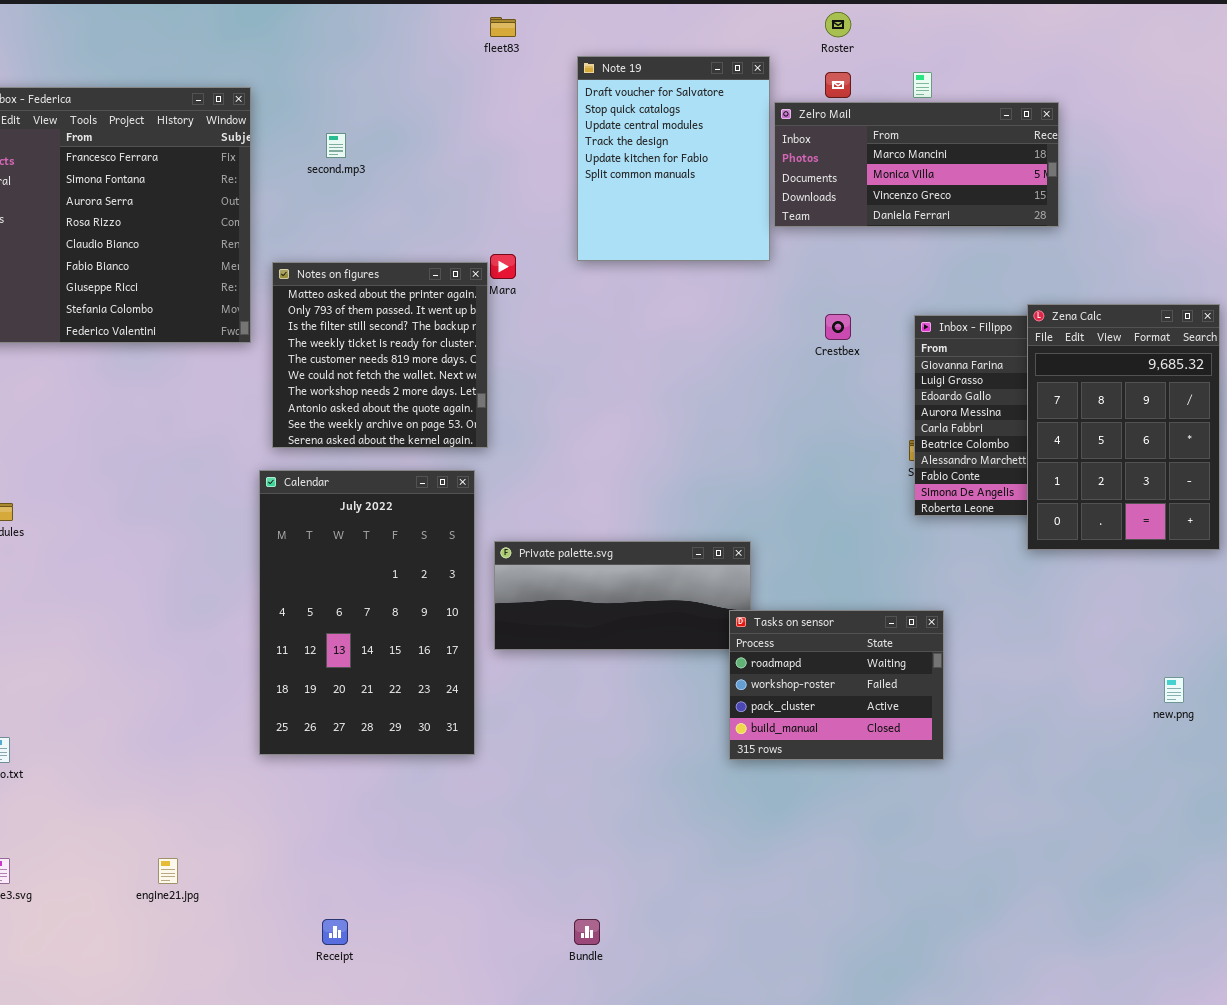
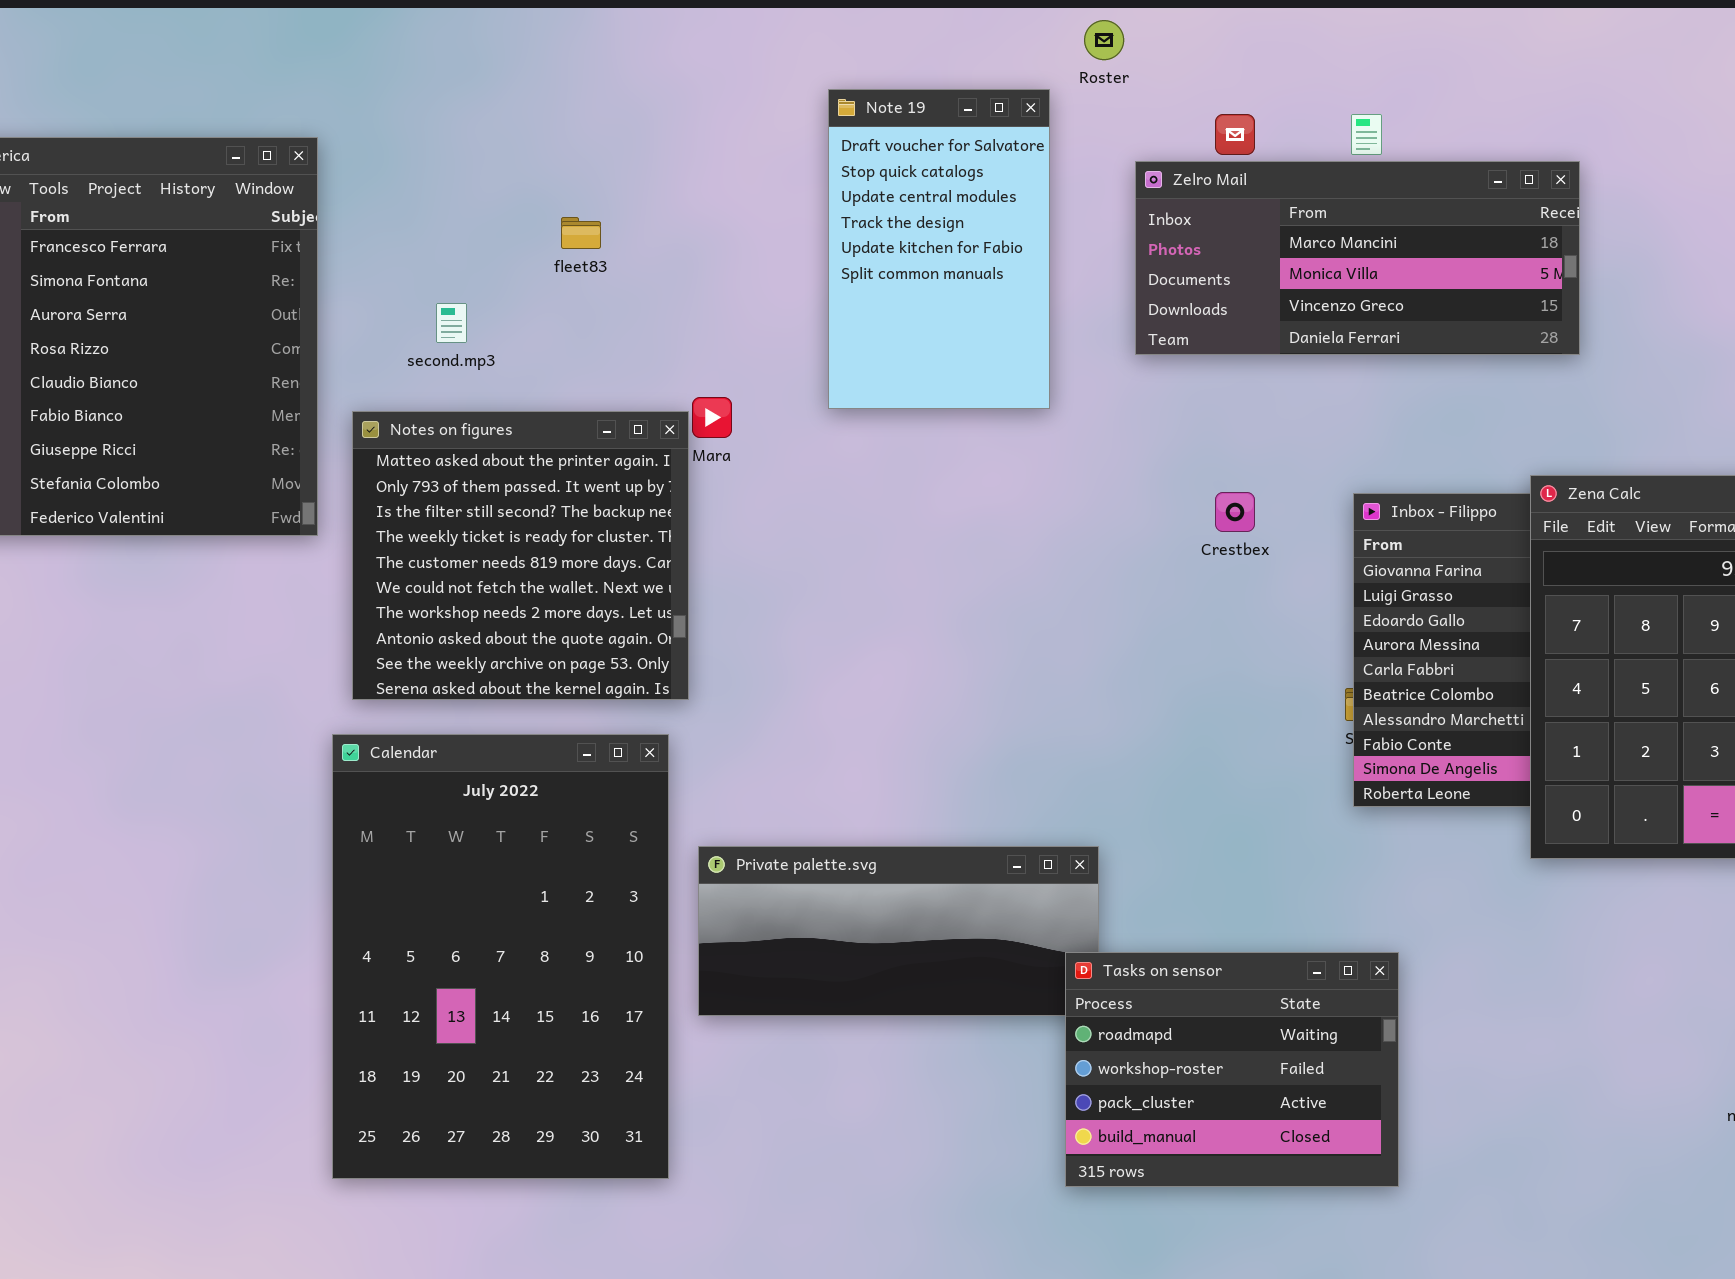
Roster: [825,12,851,37] -> [1084,20,1124,60], moved
fleet83: [490,17,516,37] -> [561,217,601,249], moved
Note 19: [577,56,770,261] -> [828,89,1050,409], resized
second.mp3: [326,133,346,158] -> [436,303,467,343], moved

